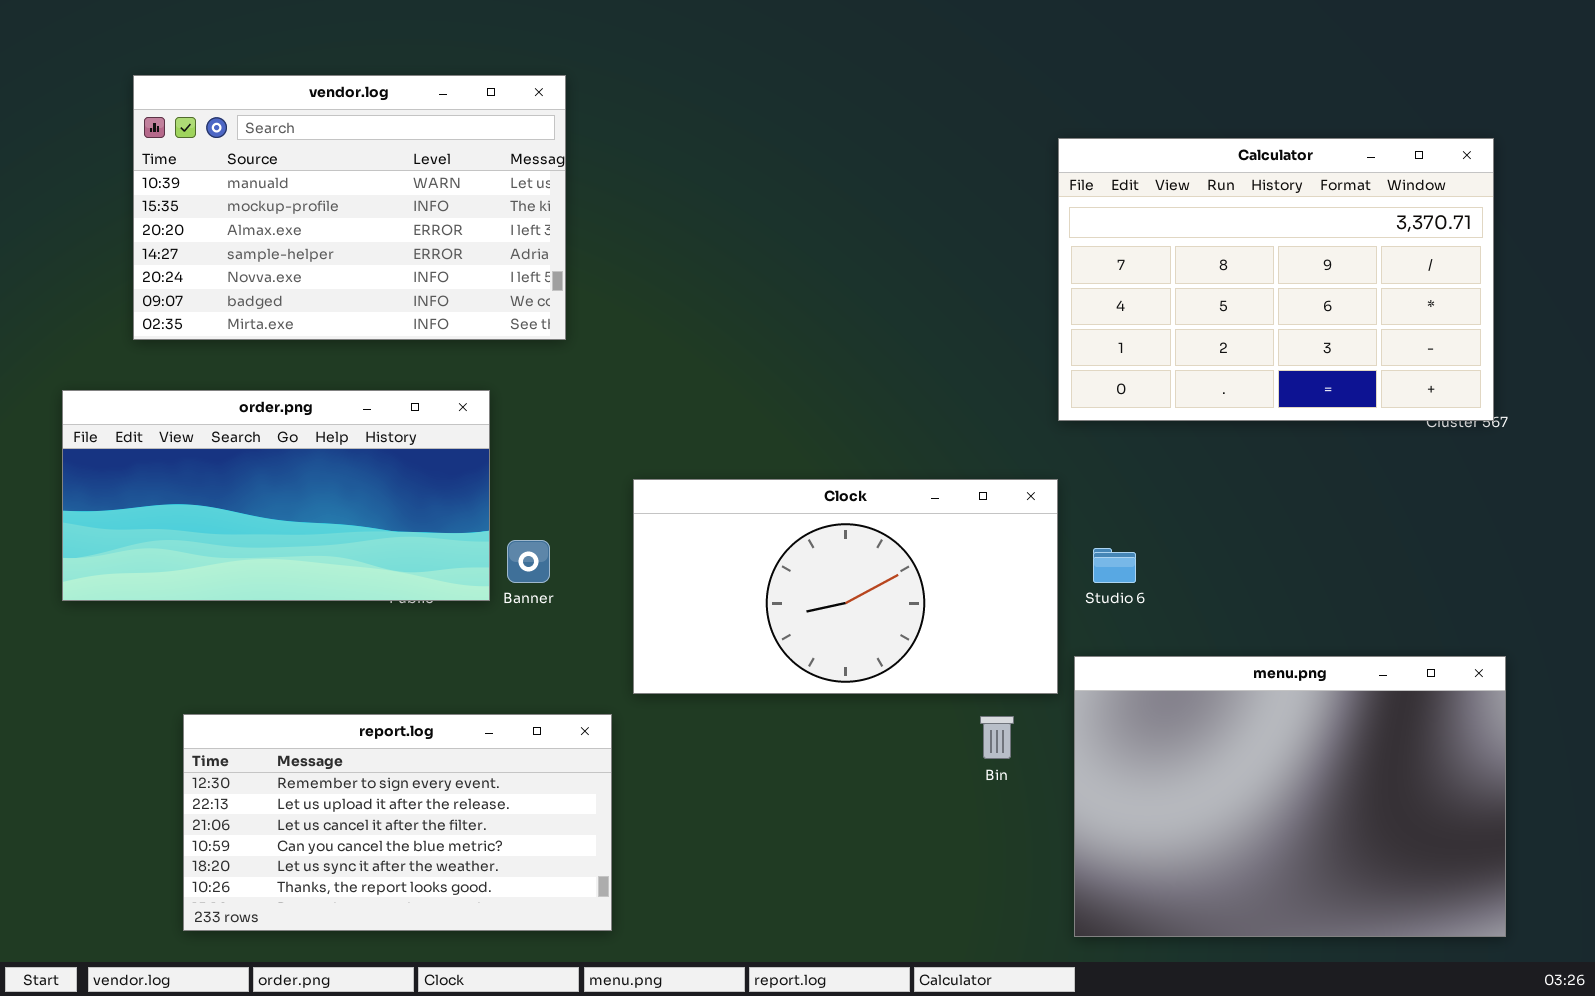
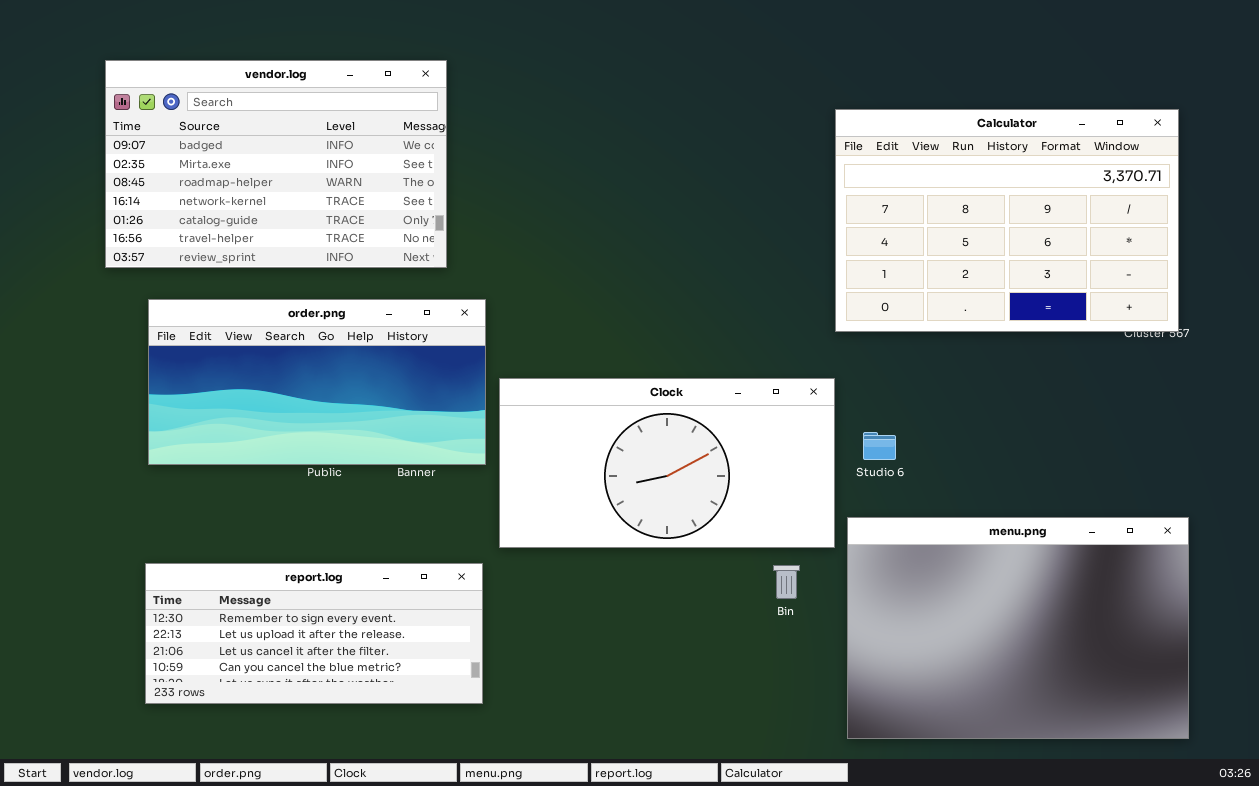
vendor.log: [133,75,566,340] -> [105,60,447,268], scrolled down 5 rows
order.png: [62,390,490,601] -> [148,299,486,465], moved
report.log: [183,714,612,931] -> [145,563,483,704], resized

